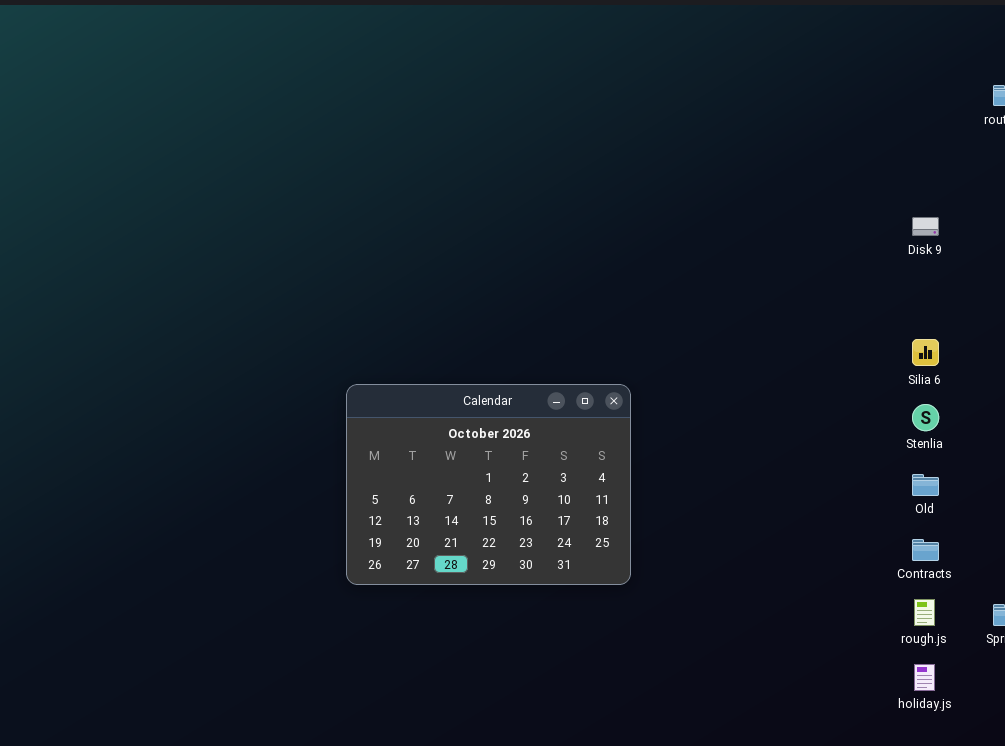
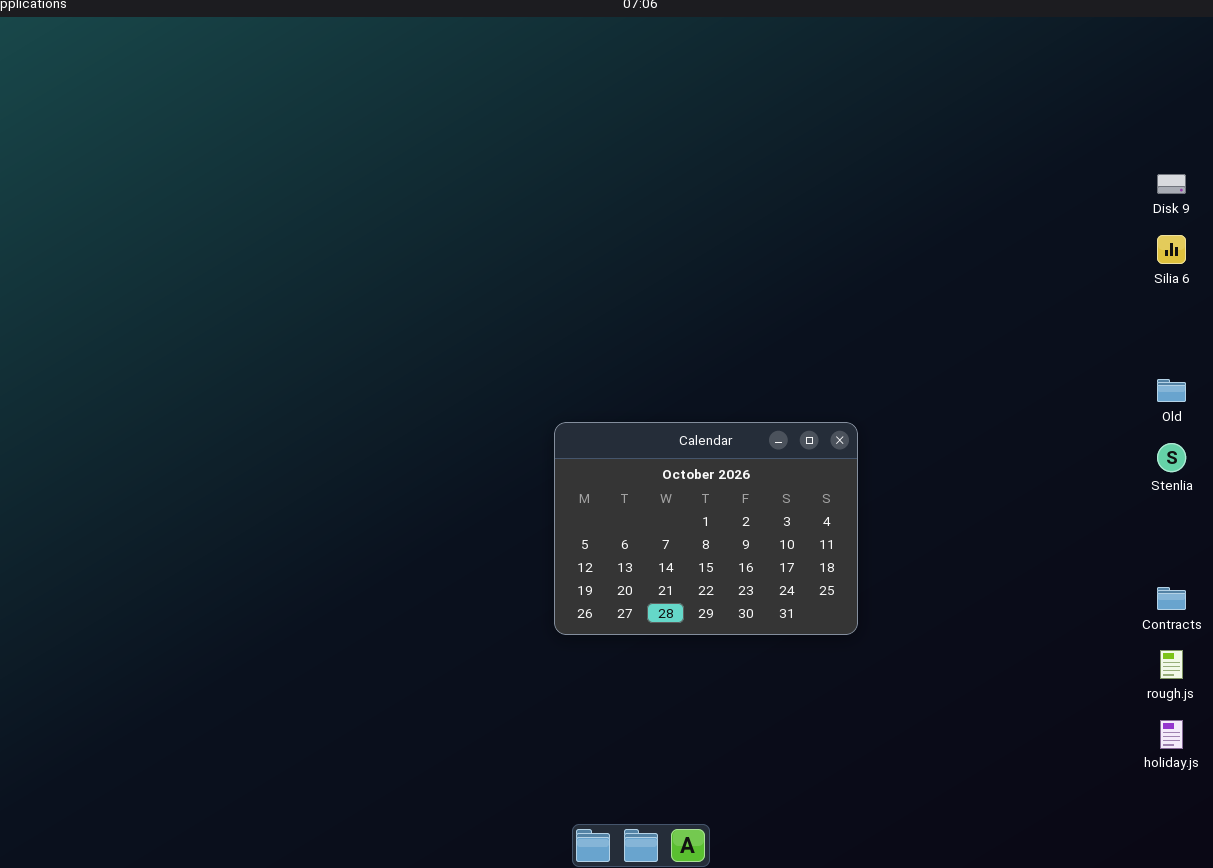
Disk 9: [912,217,939,236] -> [1157,174,1186,194], moved
Silia 6: [912,339,939,366] -> [1157,235,1186,264], moved
Old: [912,474,939,496] -> [1157,379,1186,402], moved

